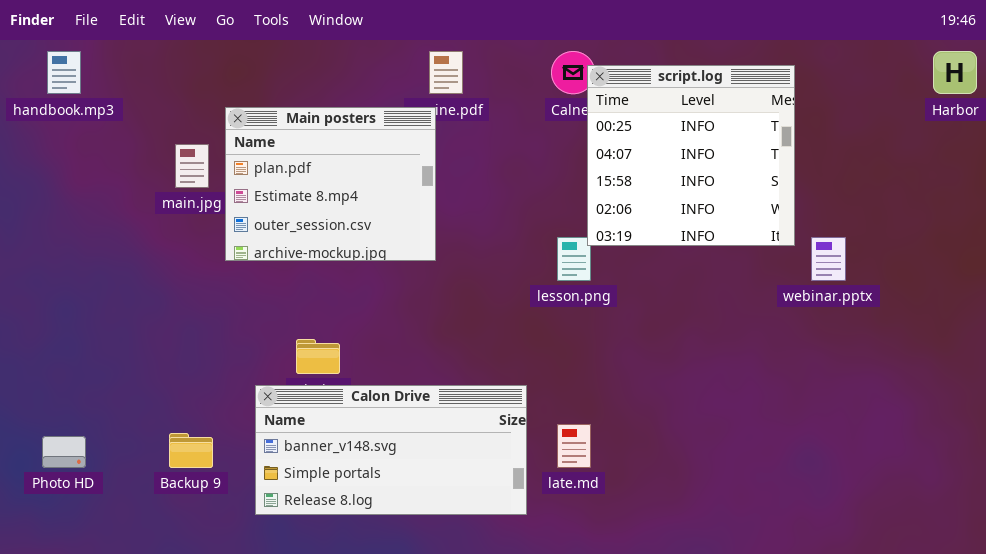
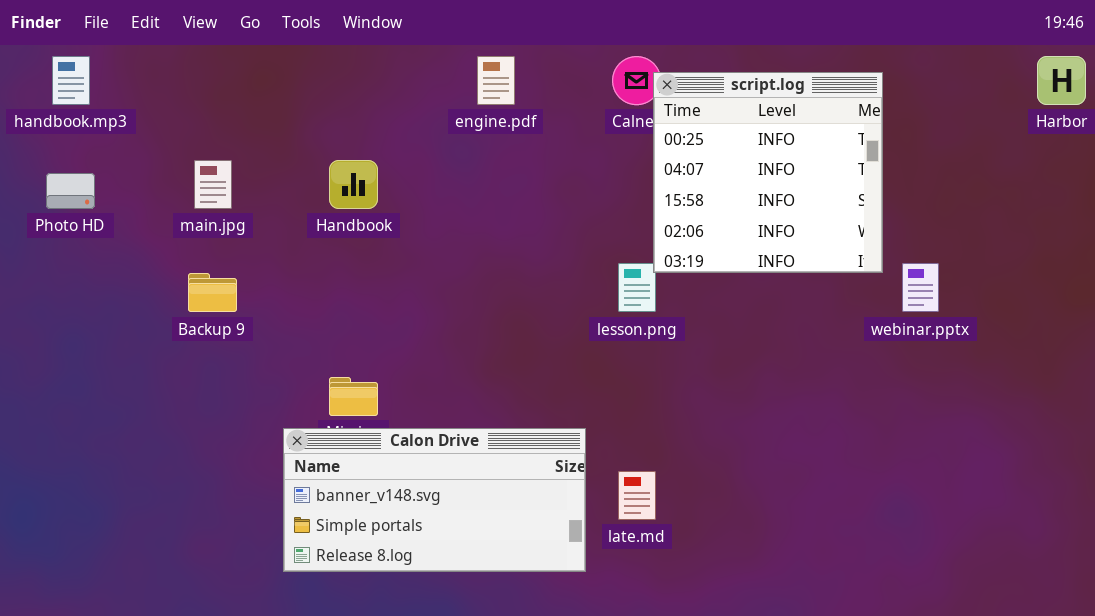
Main posters: [225,107,436,261] -> none, closed
Backup 9: [169,433,213,468] -> [188,273,237,312], moved
Photo HD: [42,436,86,468] -> [46,173,95,209], moved

